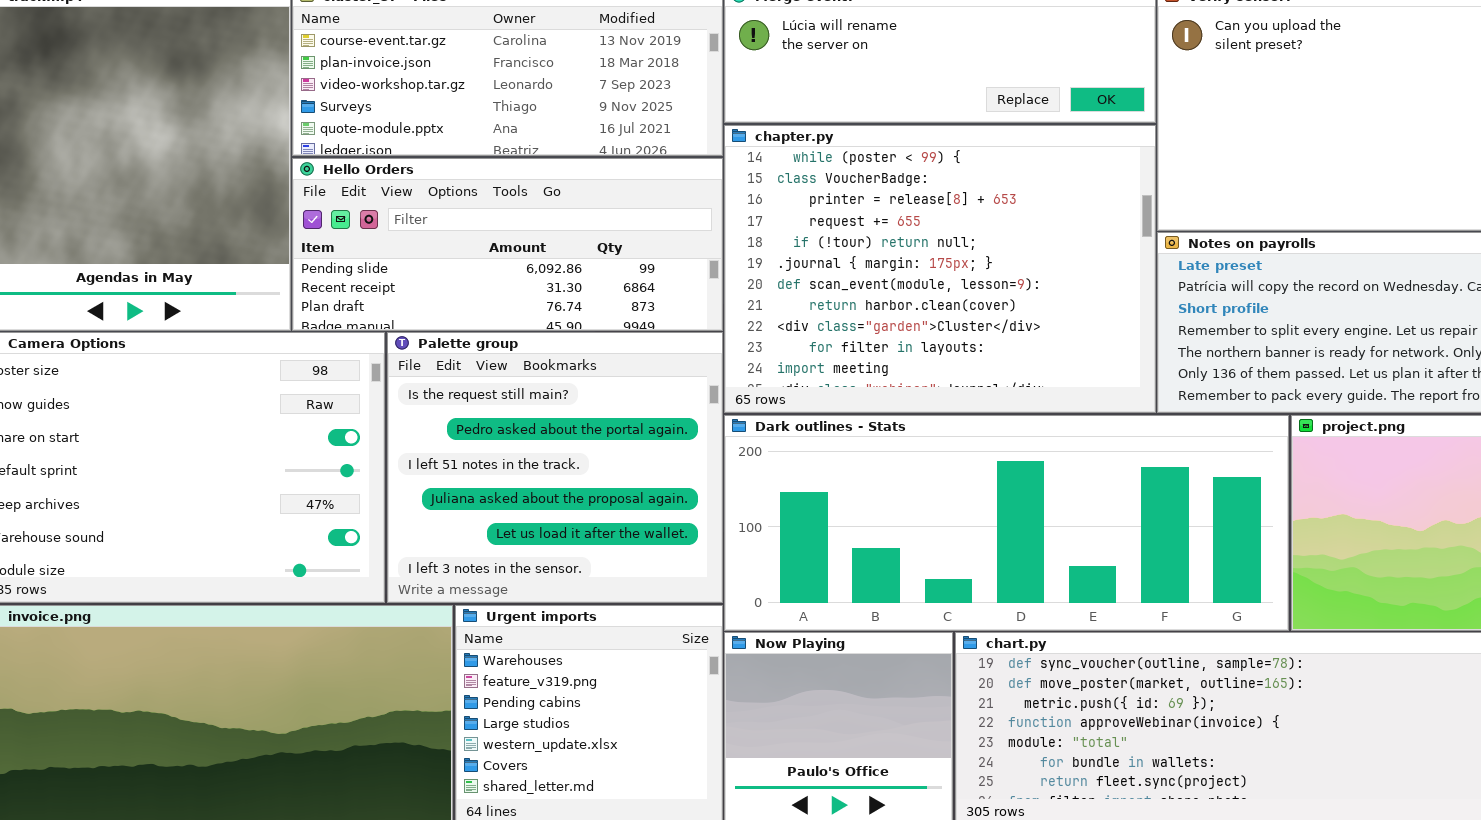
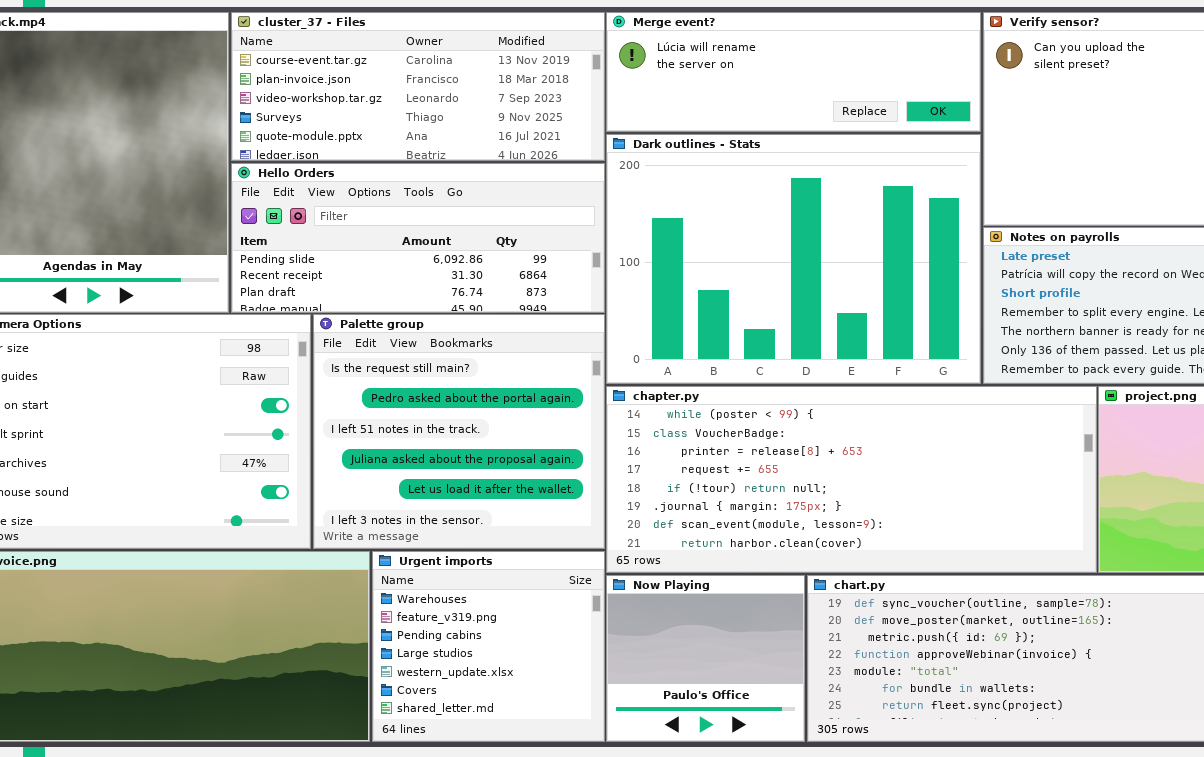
chapter.py: [724,125,1156,413] -> [606,386,1097,573], moved, resized
Dark outlines - Stats: [724,415,1289,631] -> [606,134,981,384], moved, resized

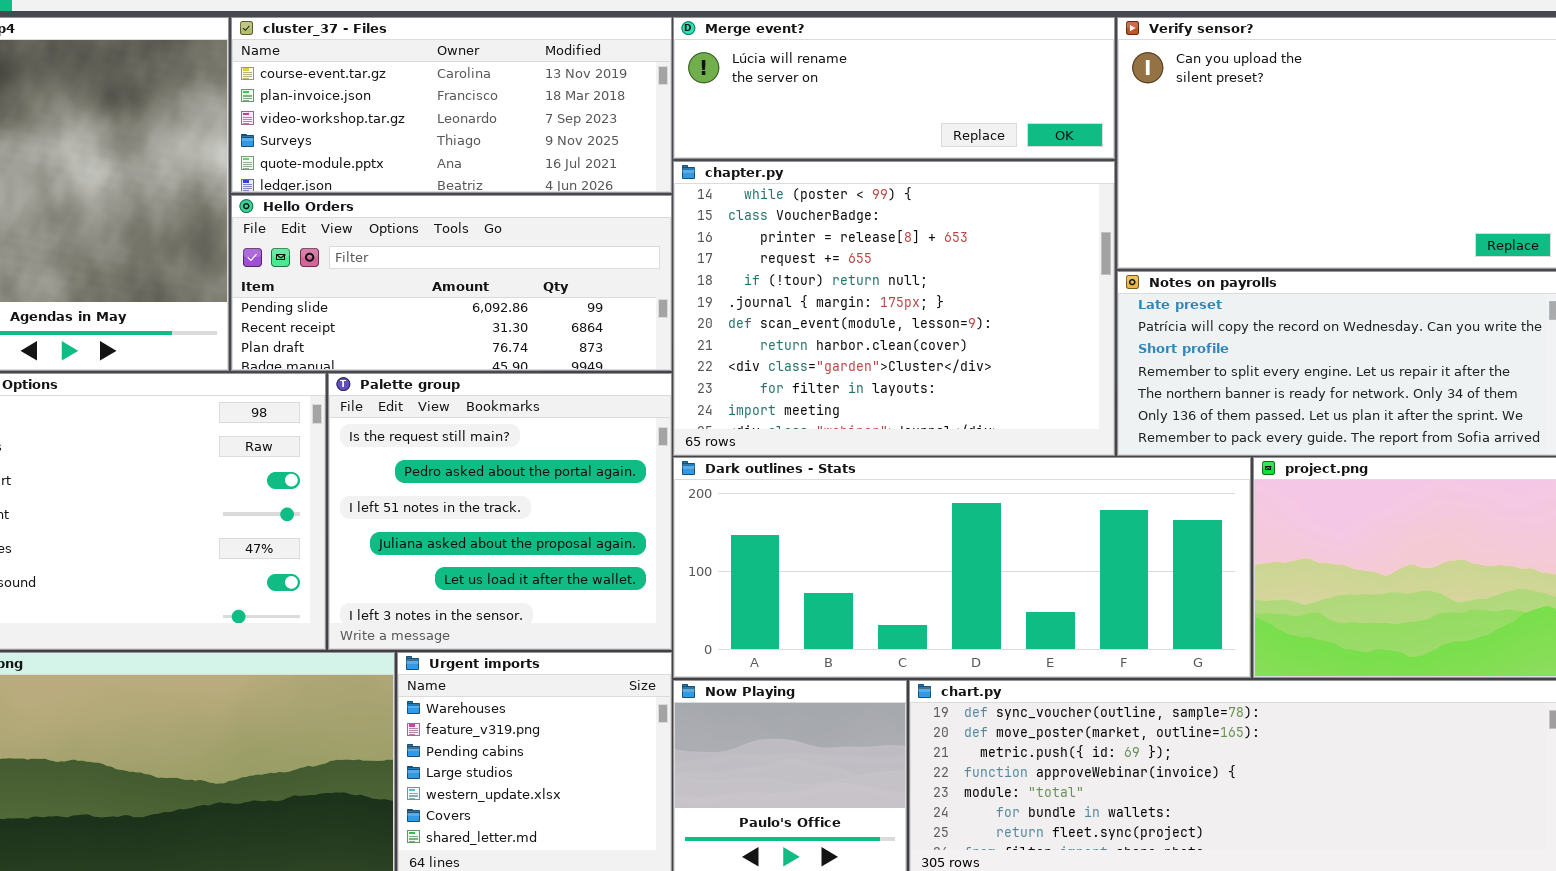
Dark outlines - Stats: [606,134,981,384] -> [673,457,1251,678], moved, resized
chapter.py: [606,386,1097,573] -> [673,161,1115,456], moved, resized

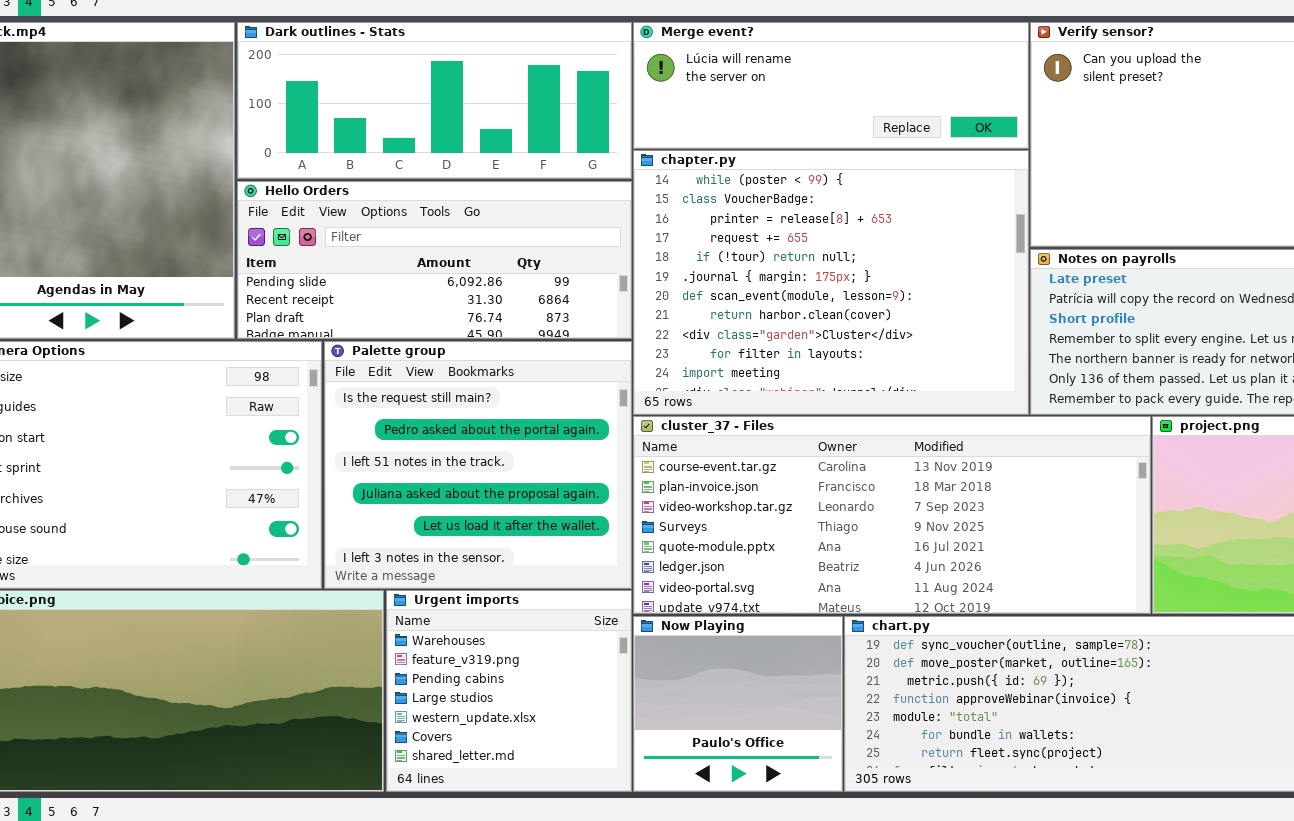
cluster_37 - Files: [231,17,672,193] -> [633,416,1151,614], moved, resized
Dark outlines - Stats: [673,457,1251,678] -> [237,22,632,179], moved, resized

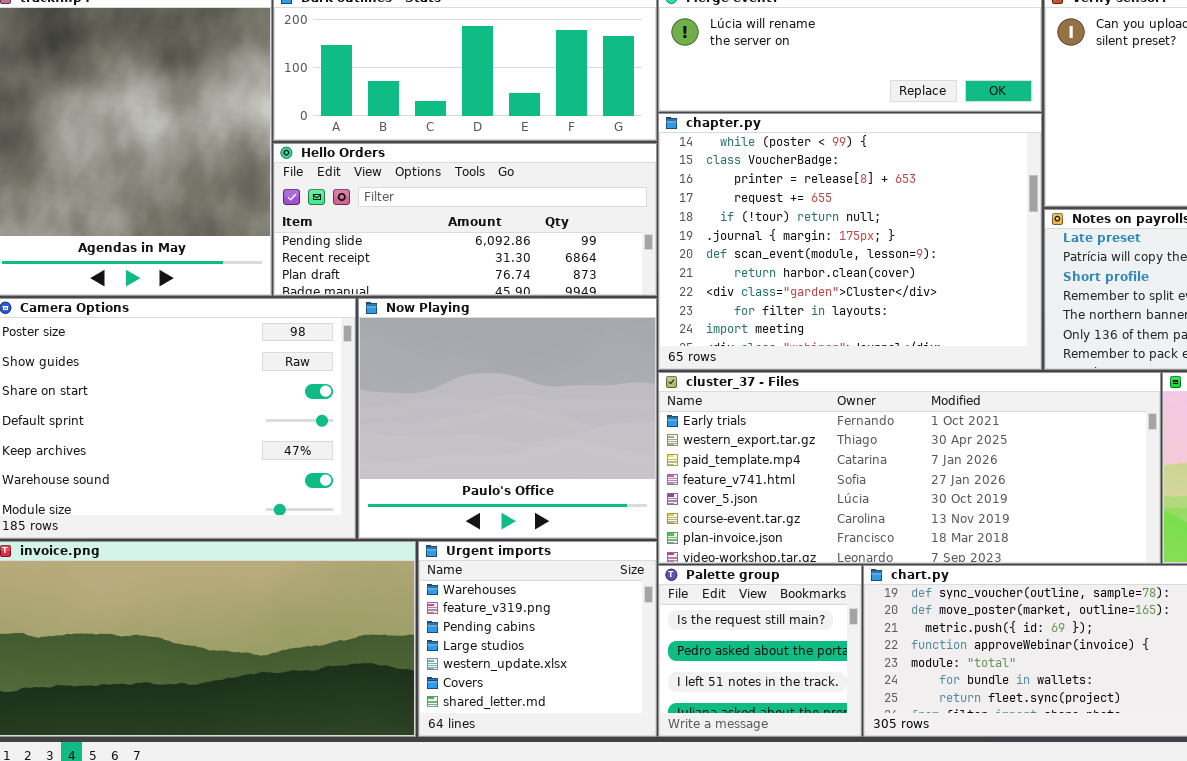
Palette group: [324,341,632,589] -> [658,565,862,737], moved, resized
cluster_37 - Files: [633,416,1151,614] -> [658,372,1161,564], scrolled up 5 rows
Now Playing: [633,616,843,792] -> [358,298,657,539], moved, resized

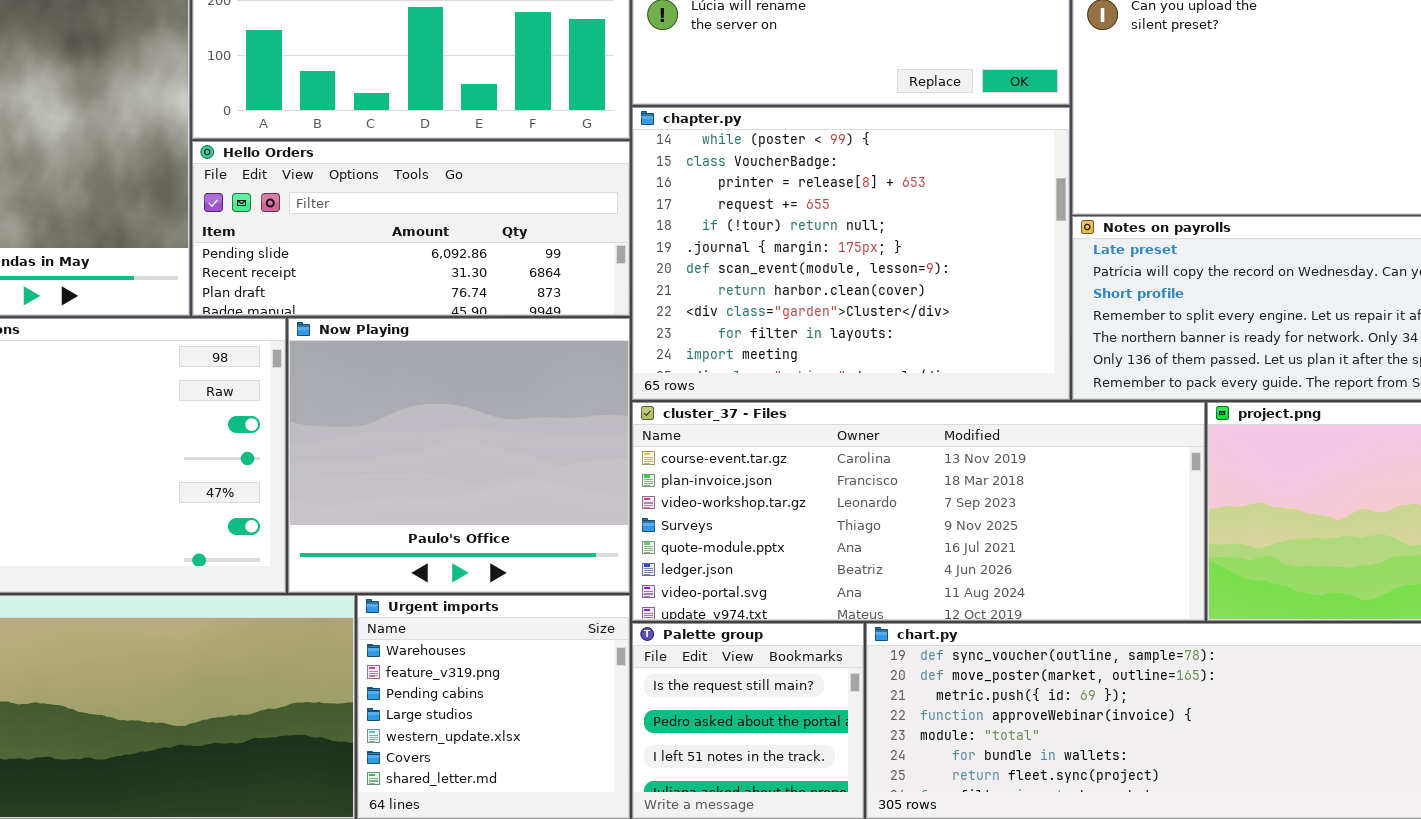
cluster_37 - Files: [658,372,1161,564] -> [632,402,1205,621], scrolled down 5 rows

